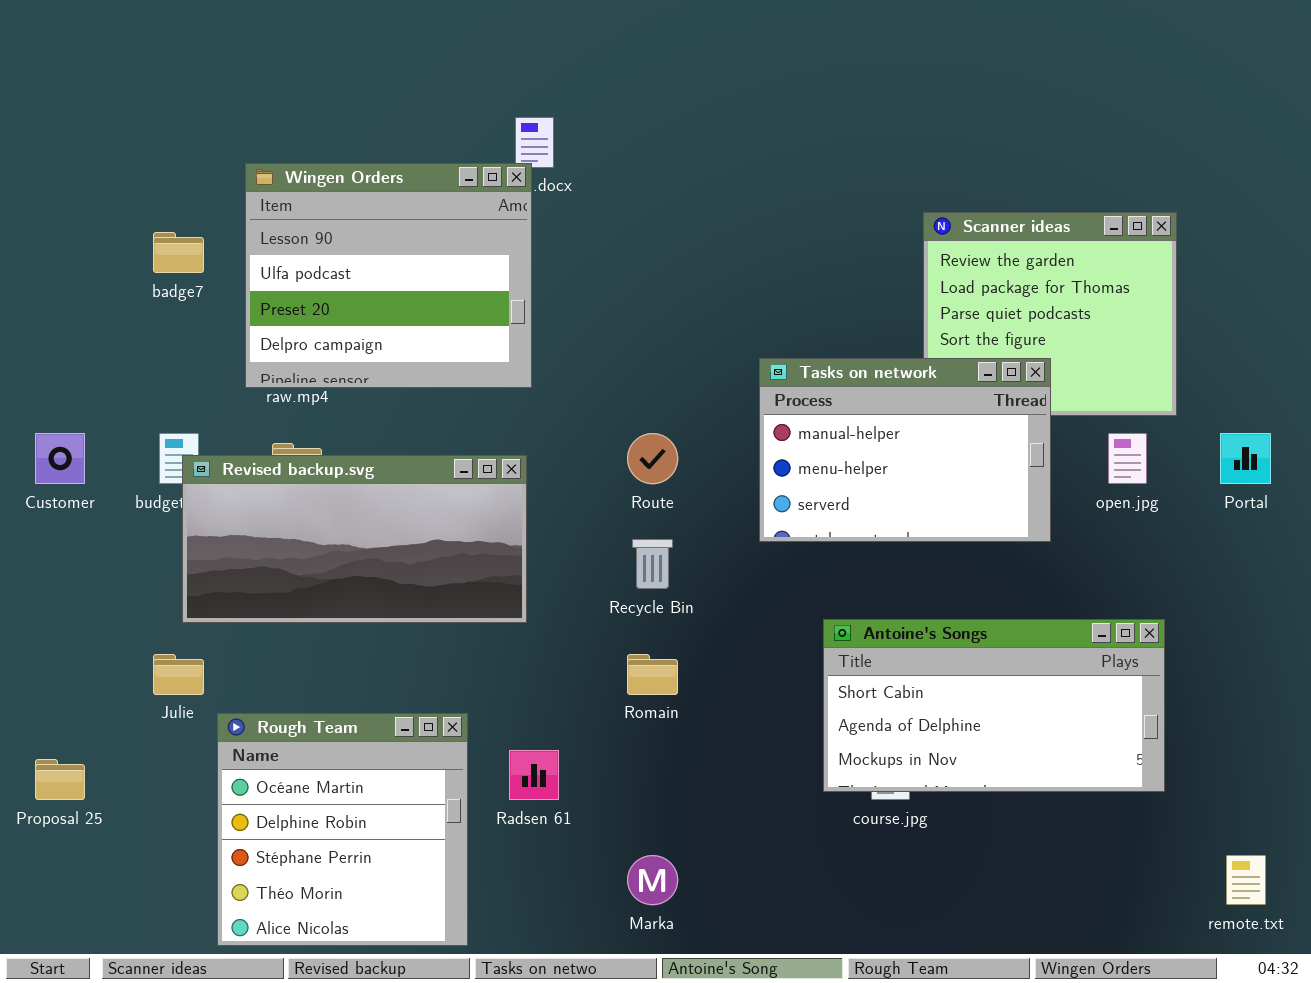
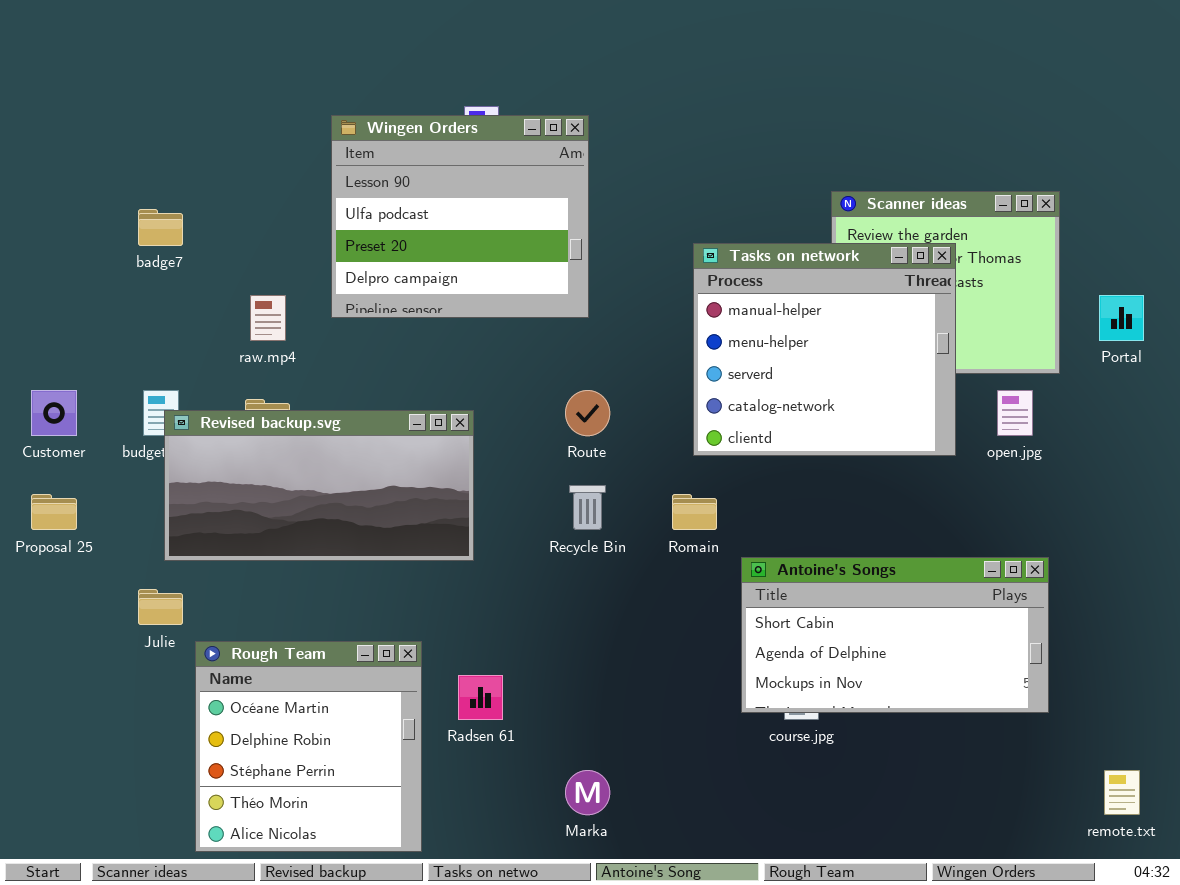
Wingen Orders: [245,163,532,388] -> [331,115,589,318], moved
Tasks on network: [759,358,1051,542] -> [693,243,956,456], moved, resized
Portal: [1220,433,1271,484] -> [1099,295,1144,341], moved
Romain: [627,654,678,695] -> [672,494,717,530], moved
Proposal 25: [35,759,85,800] -> [31,494,77,530], moved

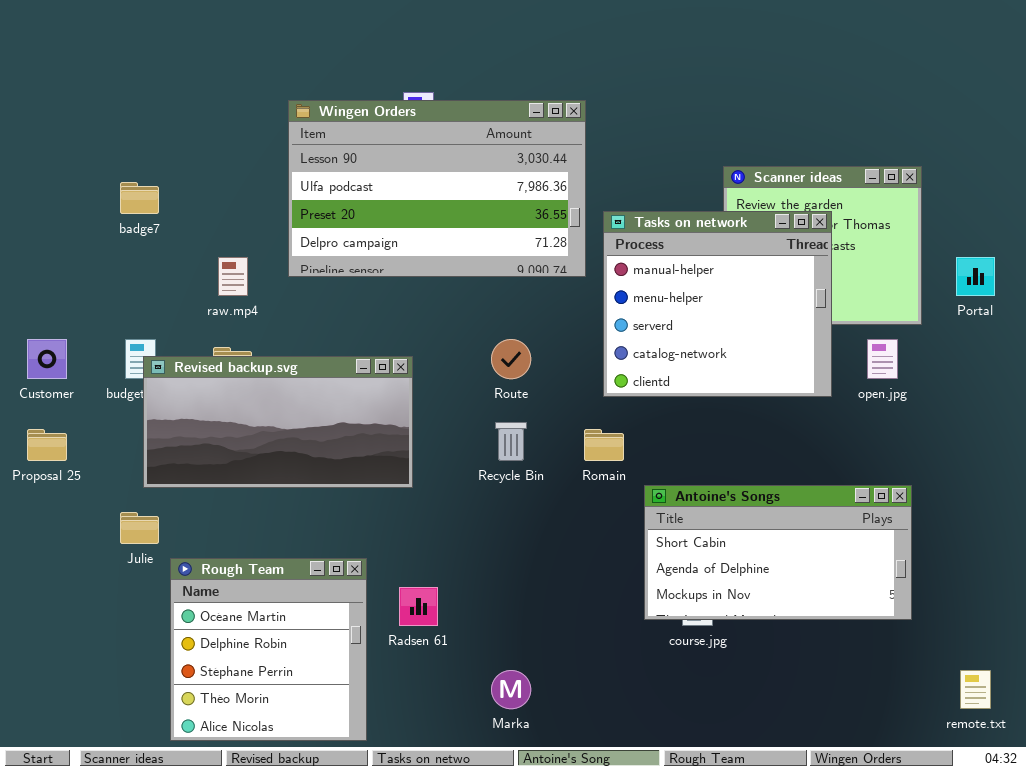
Wingen Orders: [331,115,589,318] -> [288,100,586,277], resized

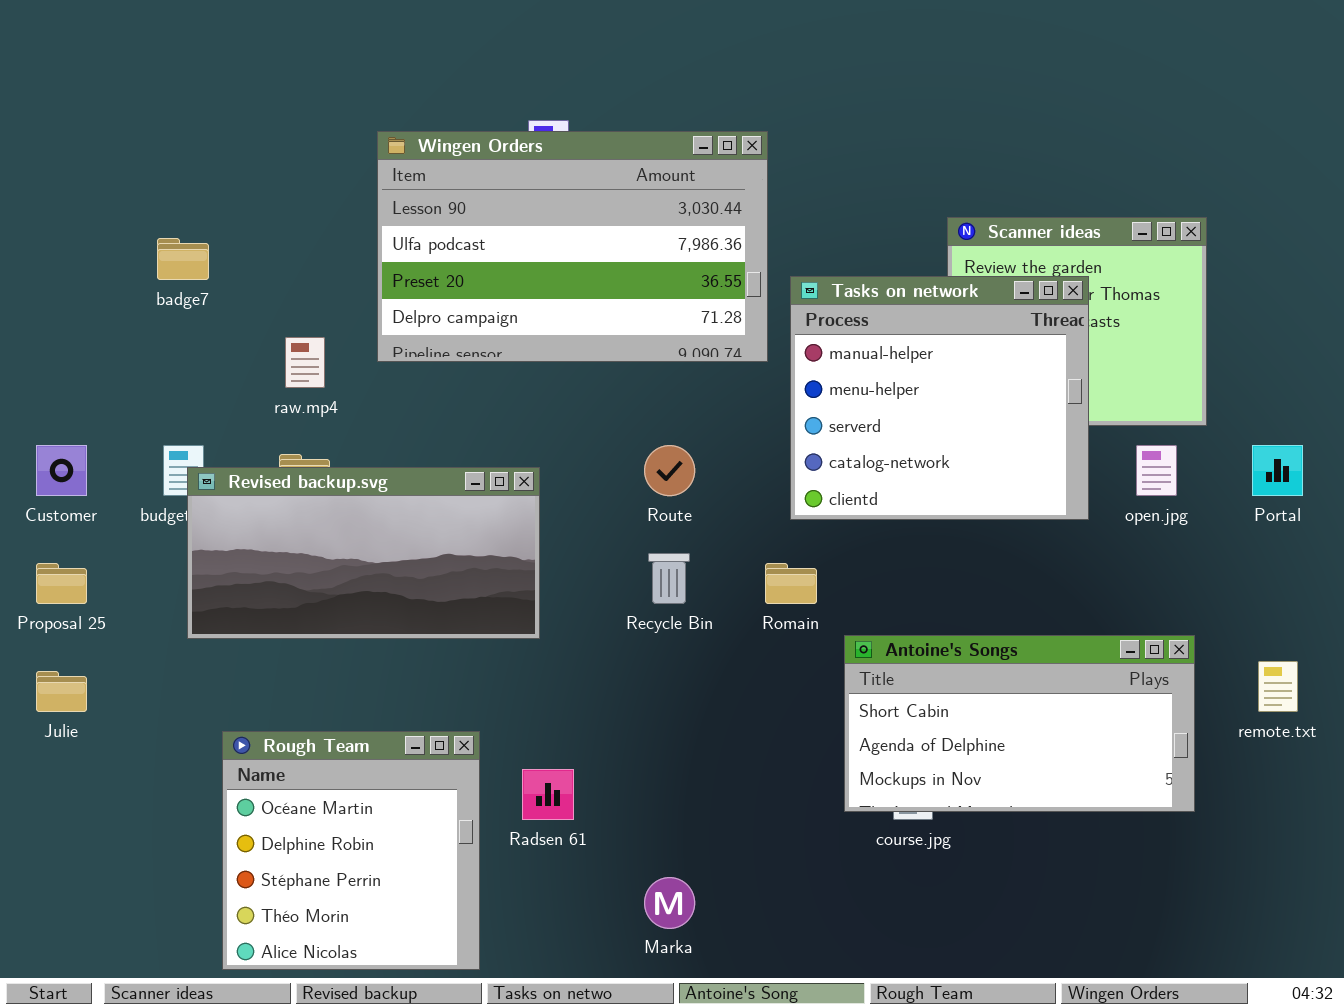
Portal: [956,257,995,296] -> [1252,445,1303,496], moved
Julie: [120,512,159,544] -> [36,671,87,712], moved
remote.txt: [960,670,991,709] -> [1258,661,1298,712], moved

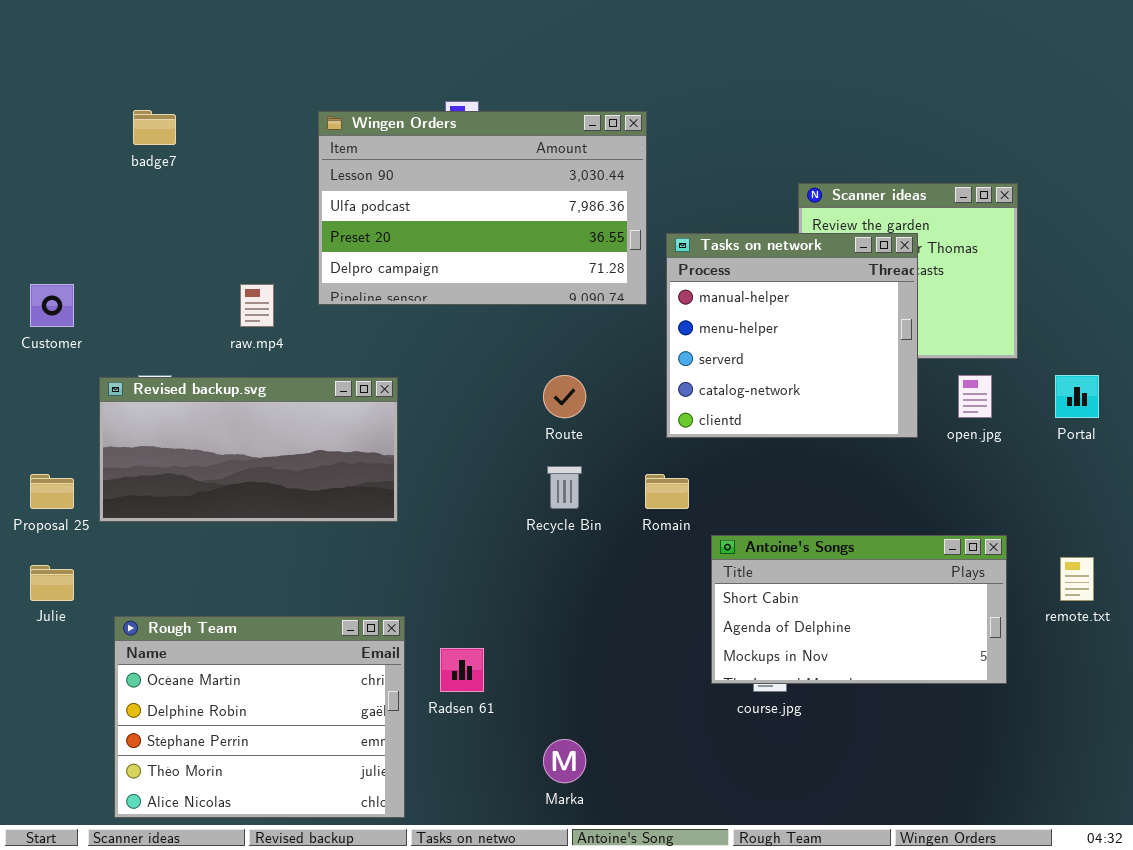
badge7: [157,238,209,280] -> [133,110,176,145], moved
Customer: [36,445,87,496] -> [30,284,74,327], moved
Revised backup.svg: [187,467,540,639] -> [99,377,398,522], moved
Rough Team: [222,731,480,970] -> [114,616,405,818], resized

